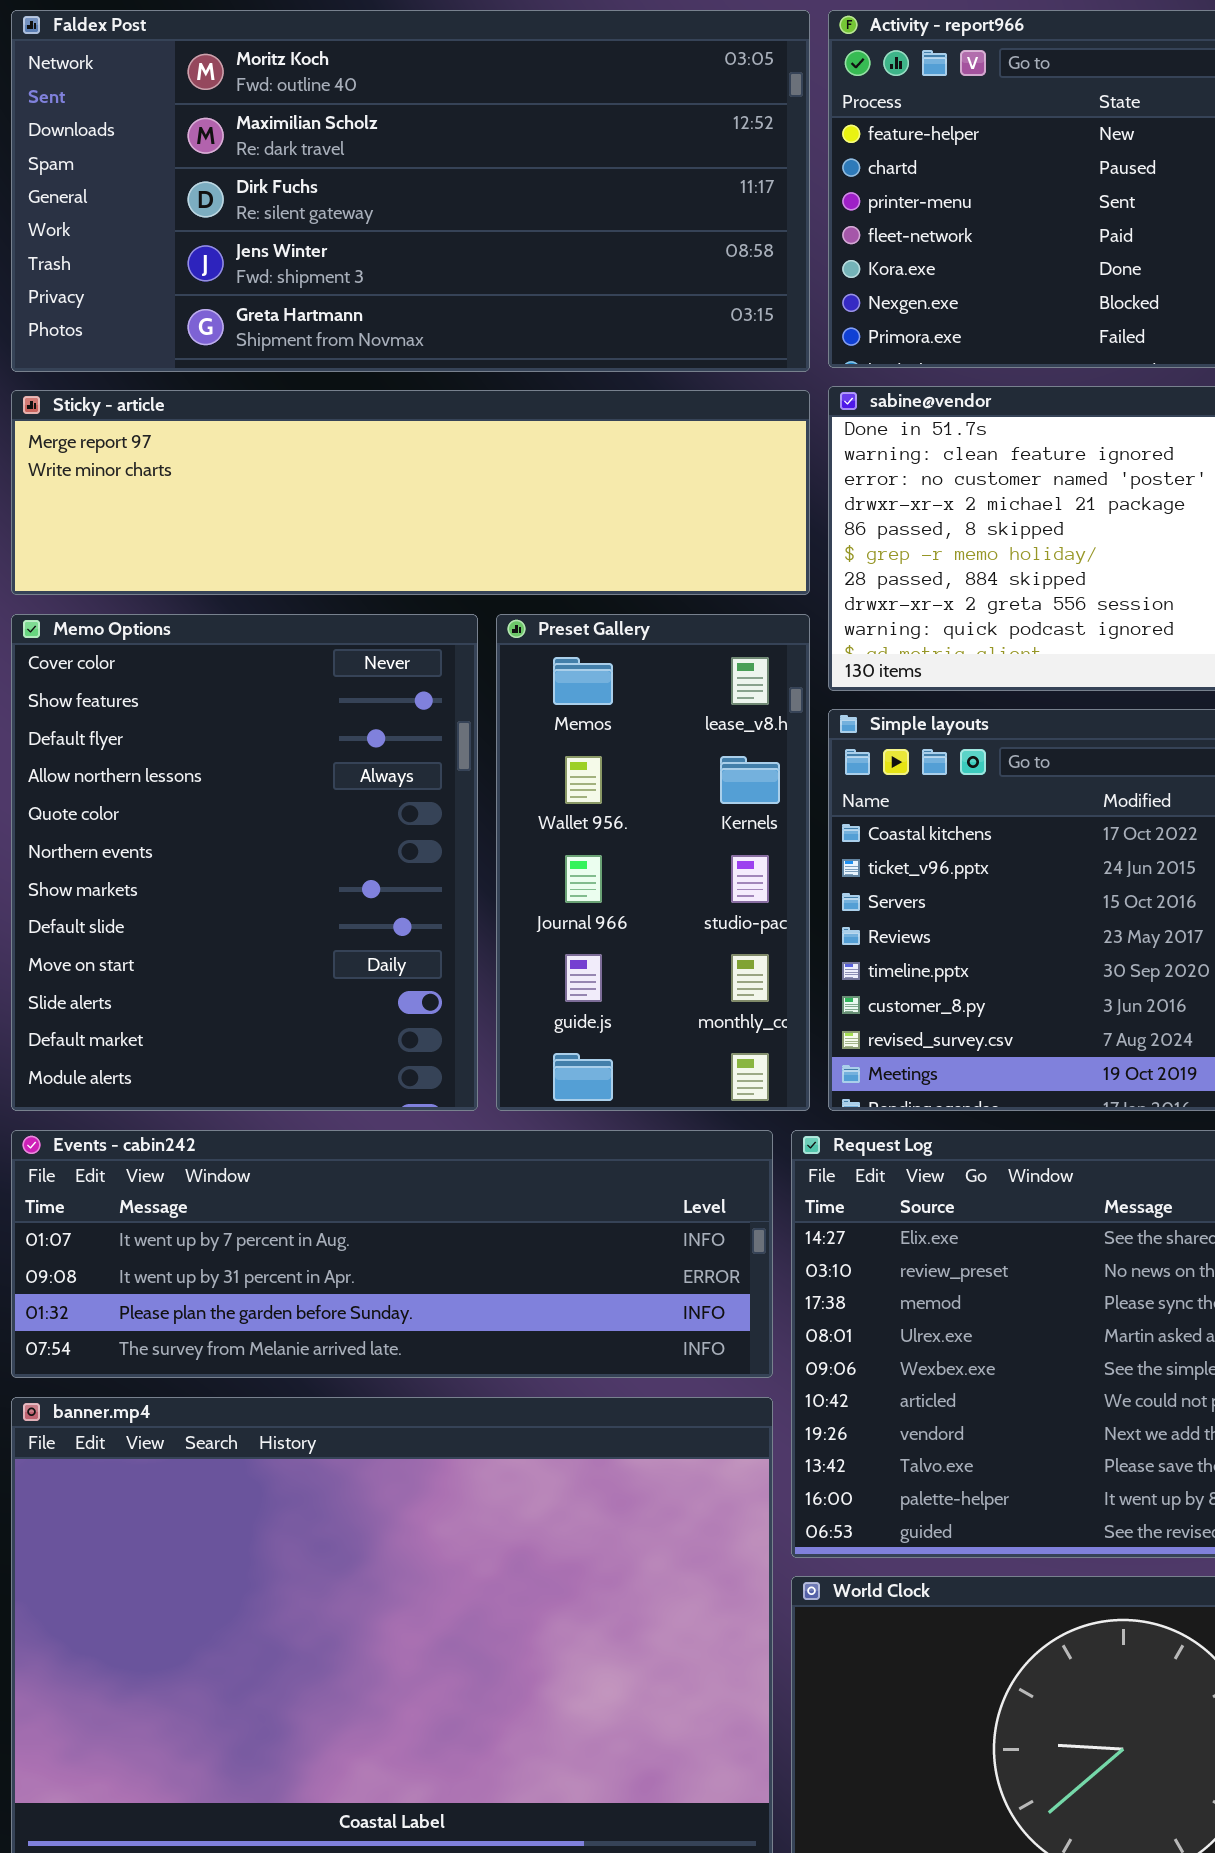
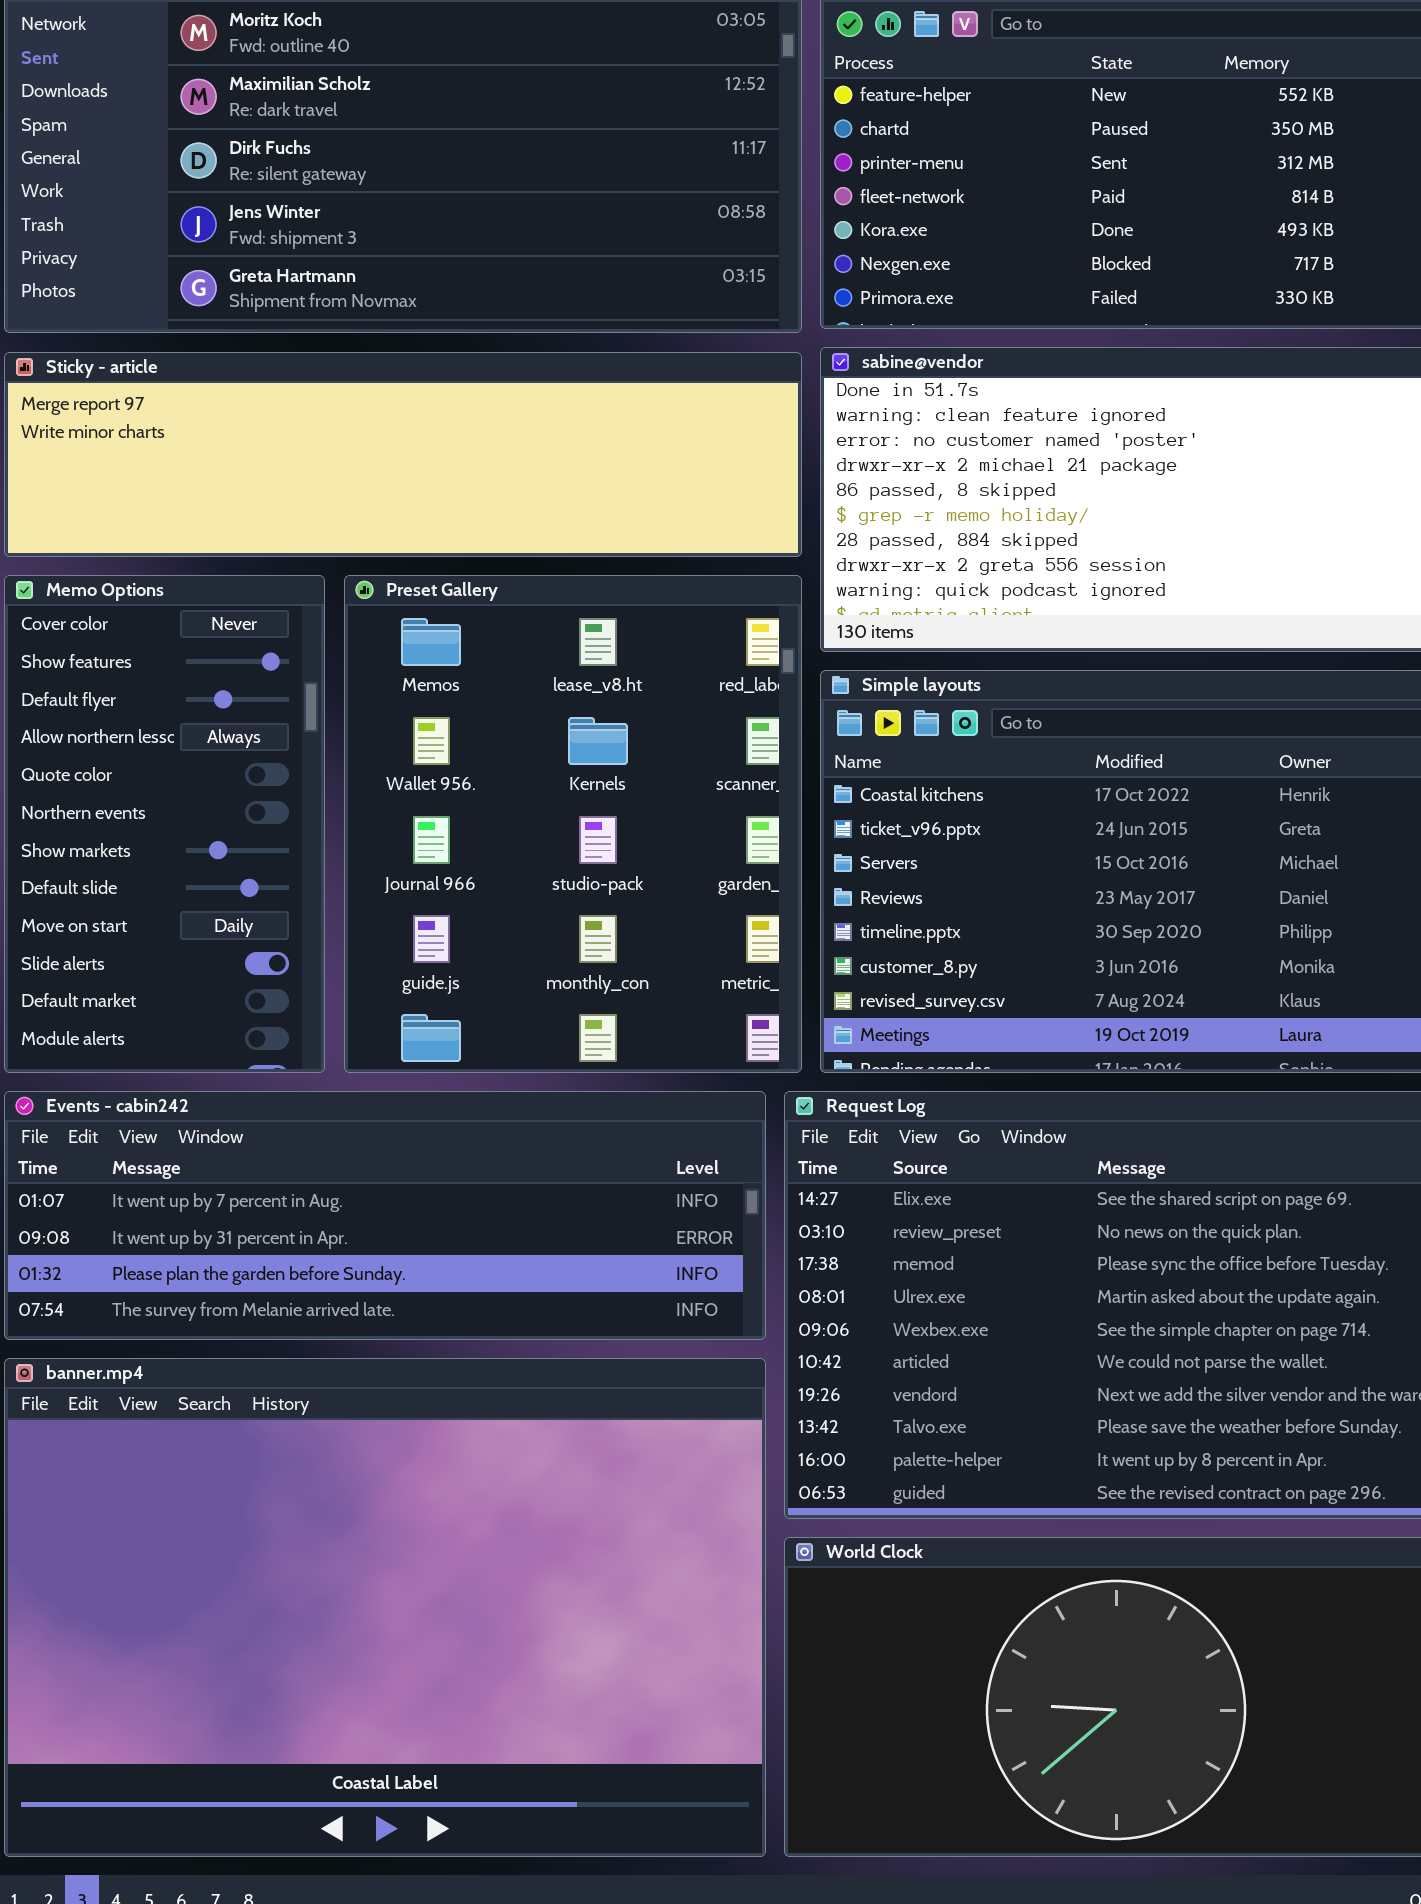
Memo Options: [11,614,478,1111] -> [4,575,325,1073], resized
Preset Gallery: [496,614,810,1111] -> [344,575,802,1073], resized

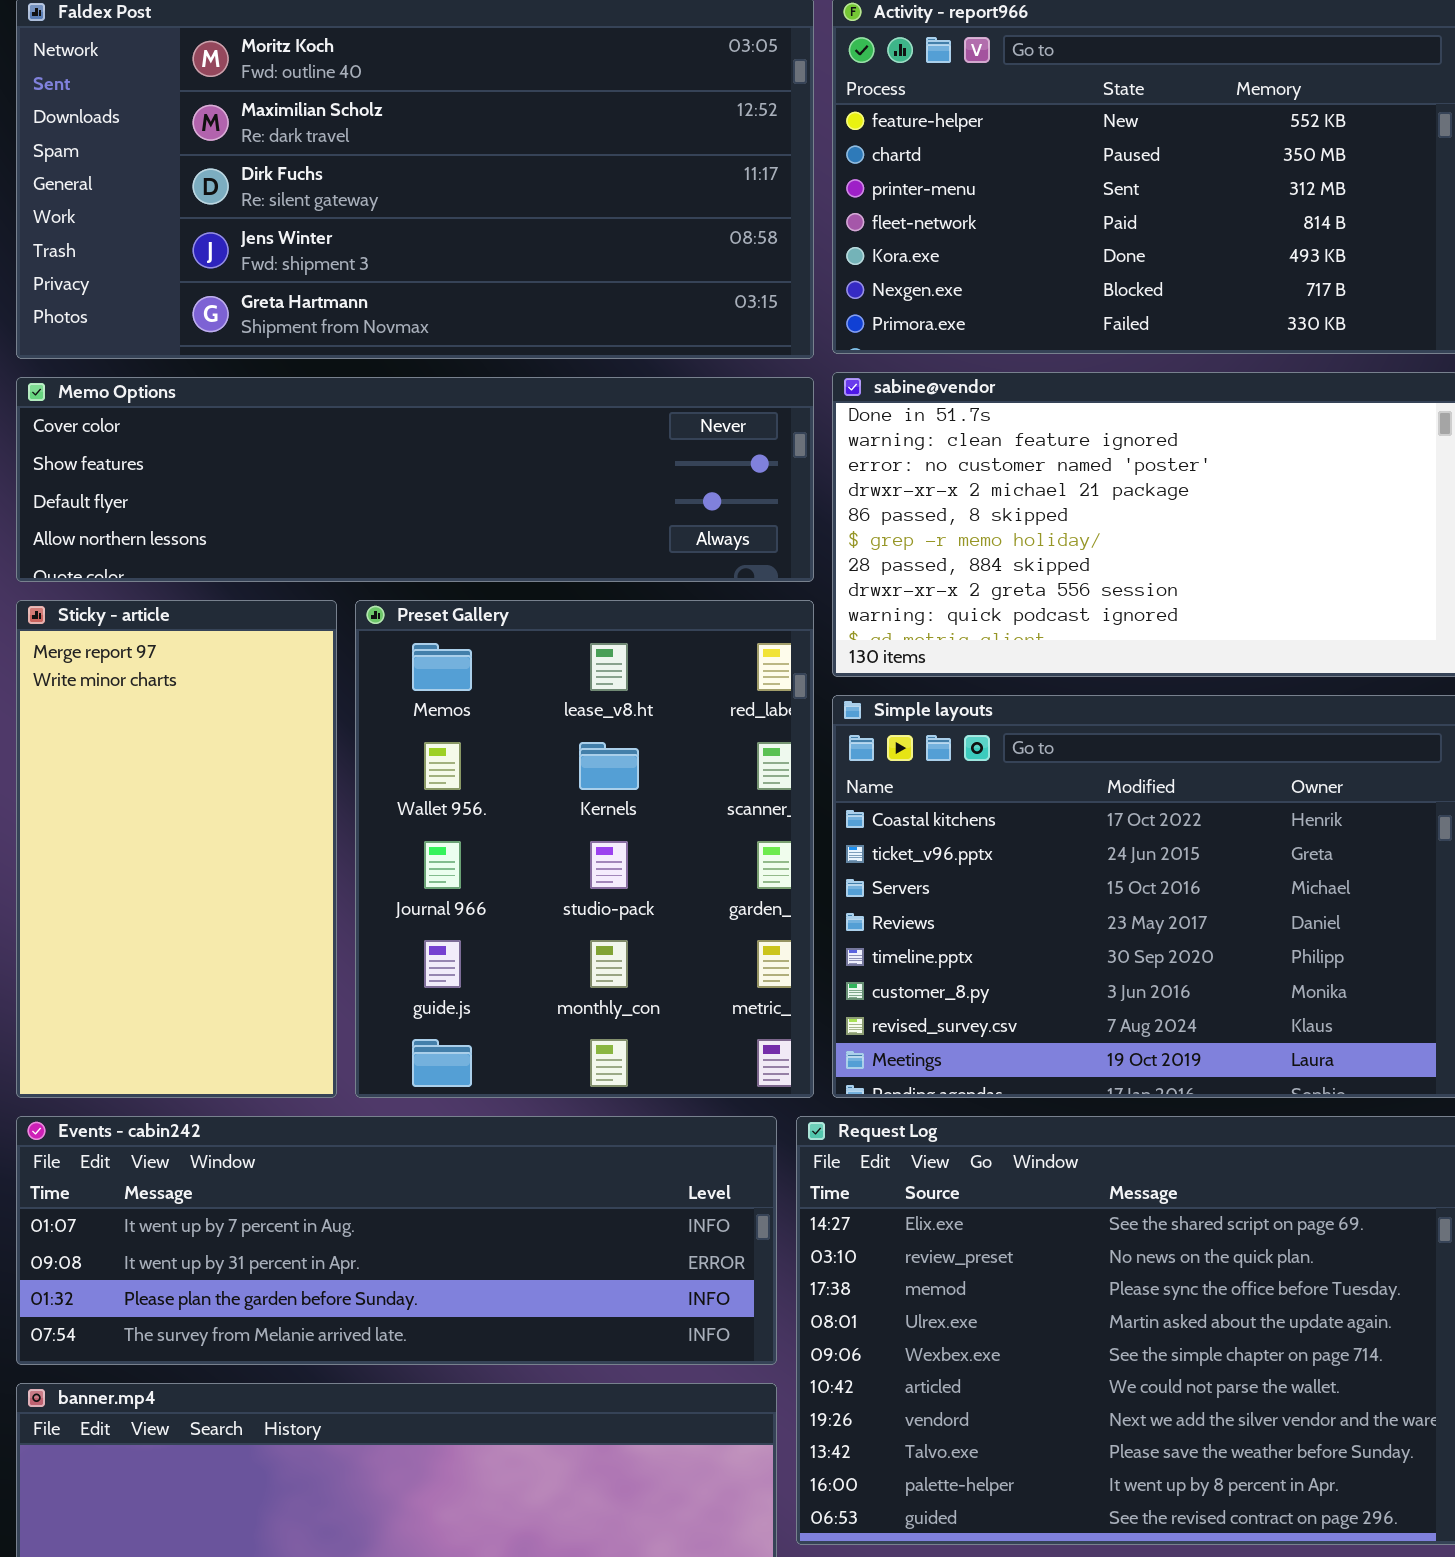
Sticky - article: [4,352,802,557] -> [16,600,337,1098], moved, resized
Memo Options: [4,575,325,1073] -> [16,377,814,582], moved, resized

